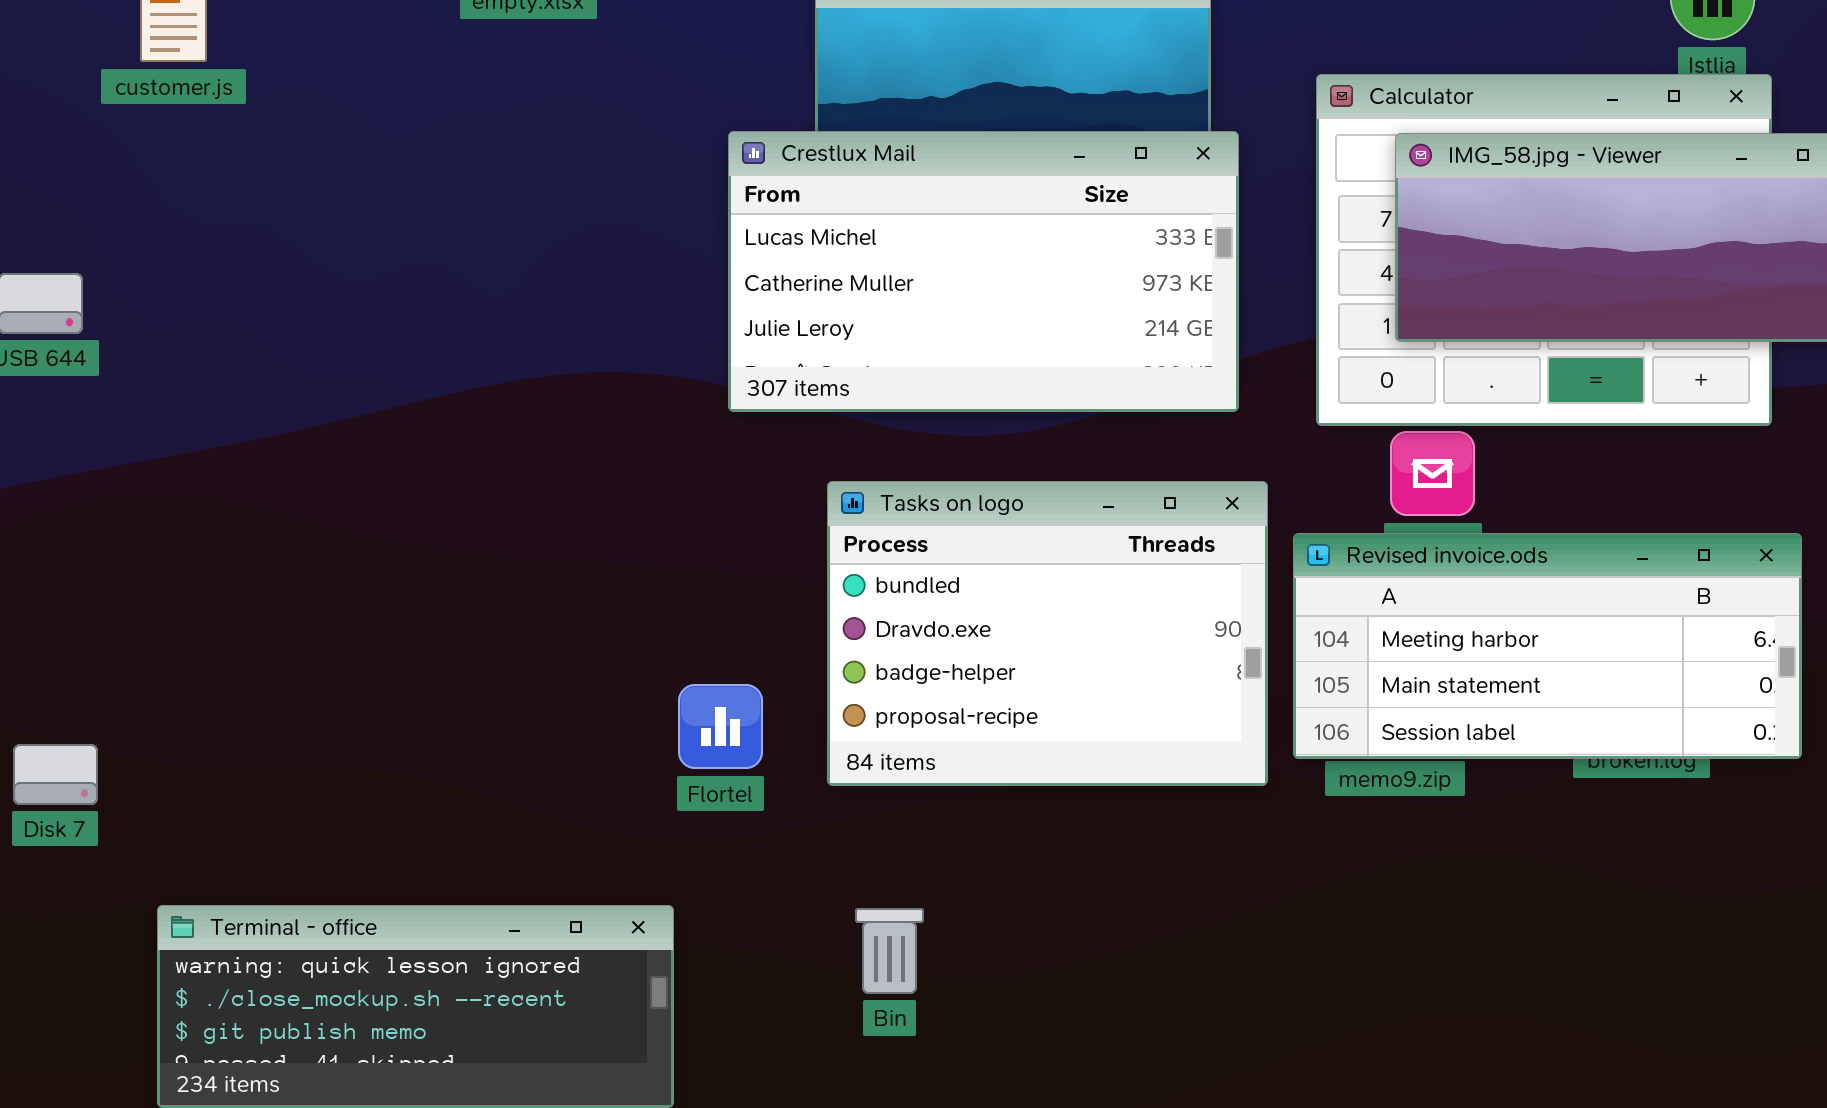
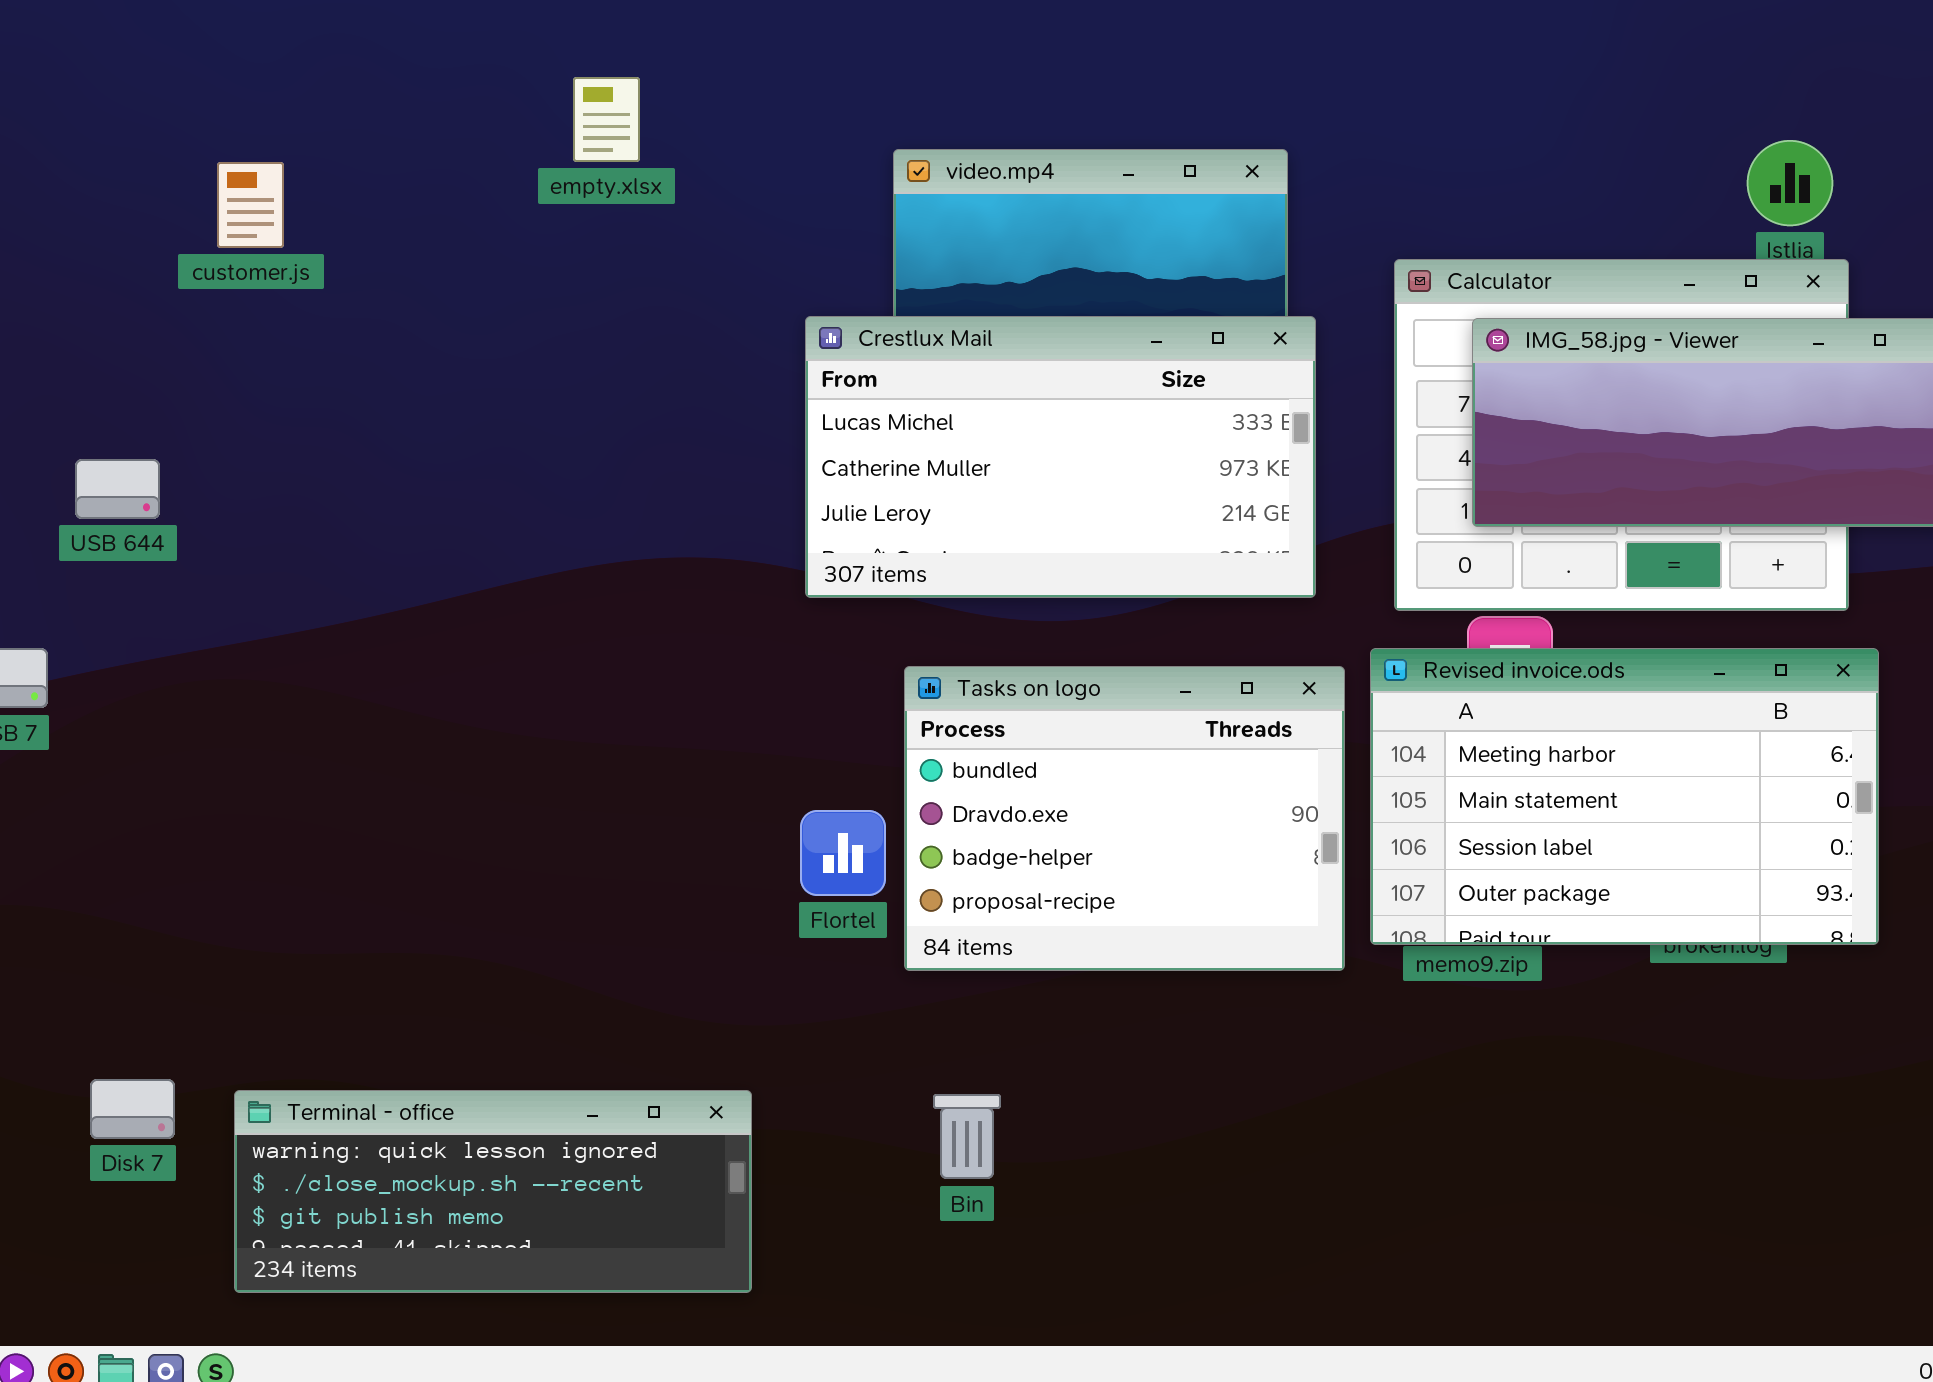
Revised invoice.ods: [1293,533,1802,759] -> [1370,648,1879,945], resized
Flortel: [678,684,763,769] -> [800,810,886,896], moved
Disk 7: [13,744,98,805] -> [90,1079,175,1139], moved

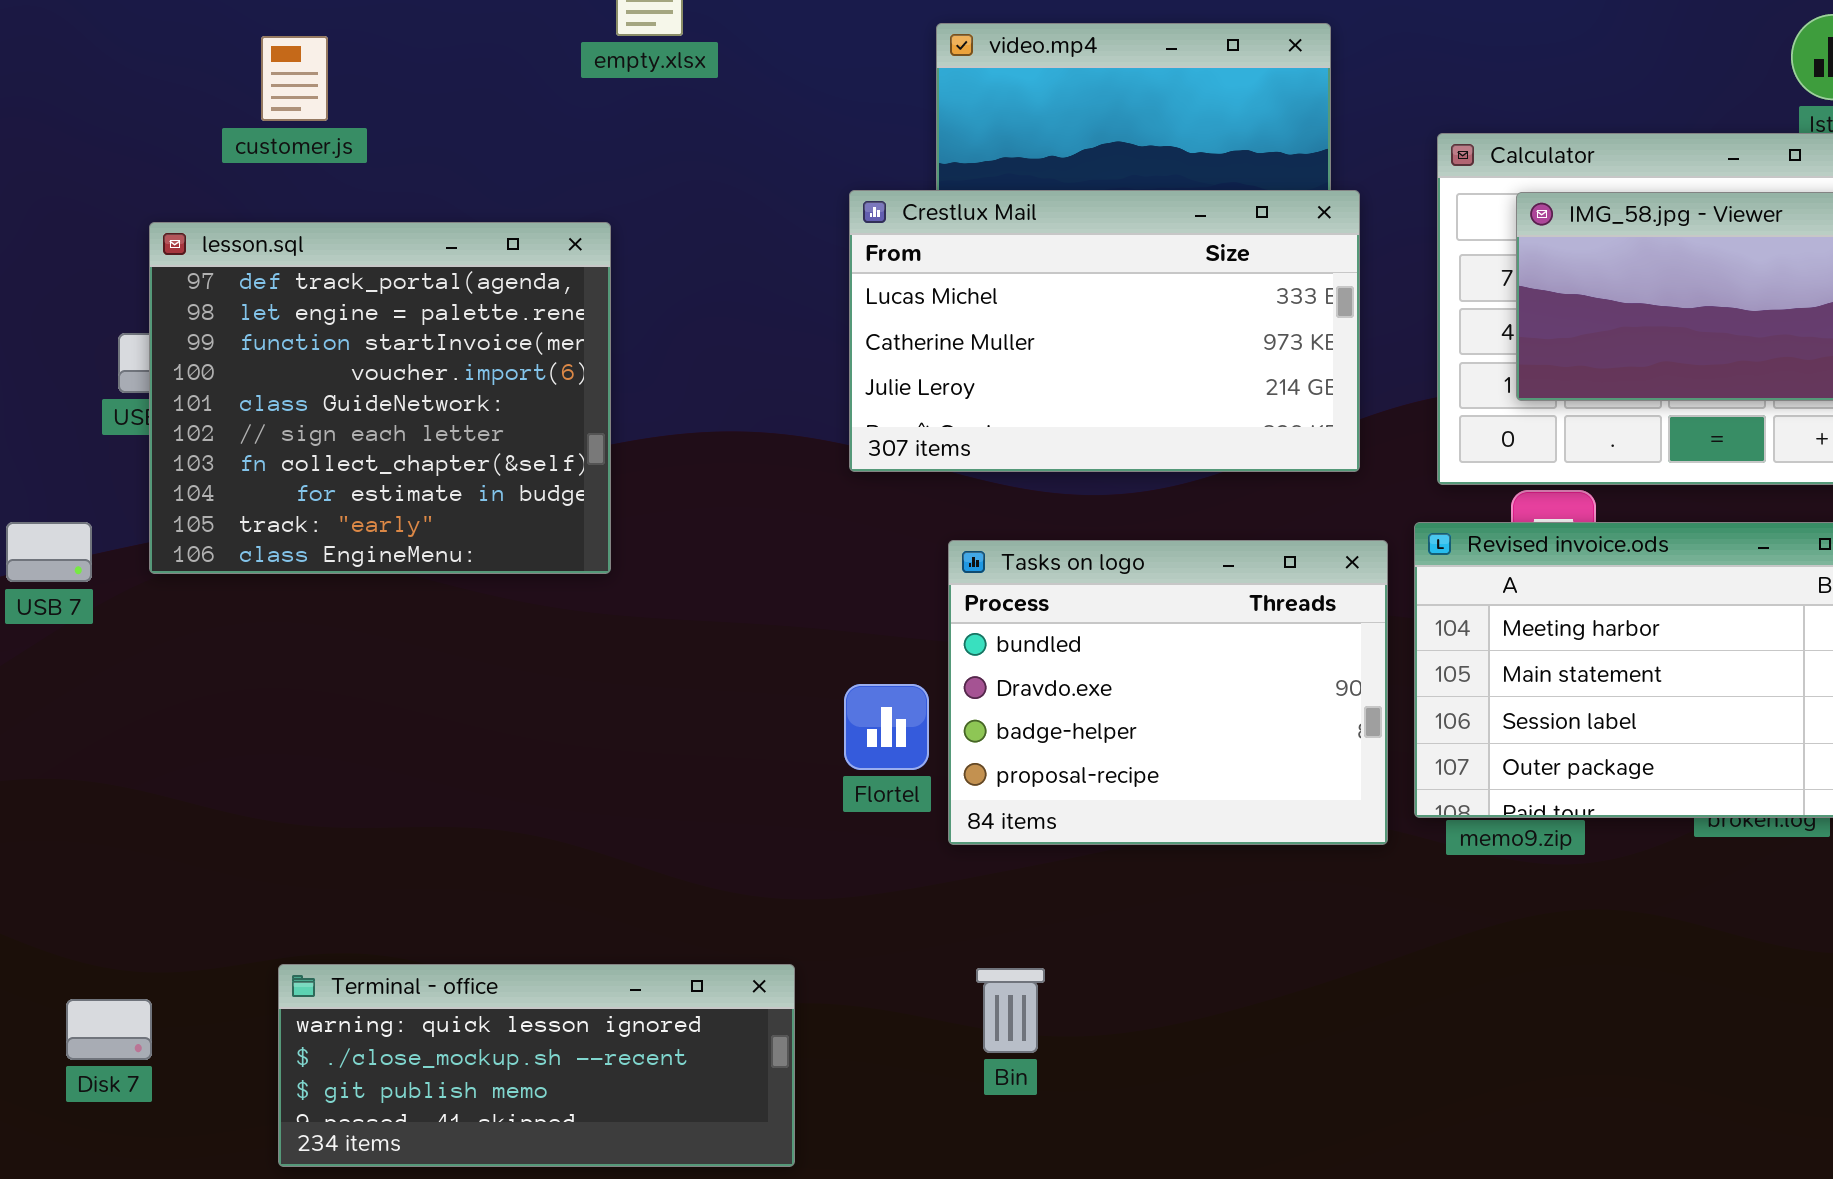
lesson.sql: none -> [149,222,611,574], opened
Disk 7: [90,1079,175,1139] -> [66,999,152,1060], moved

